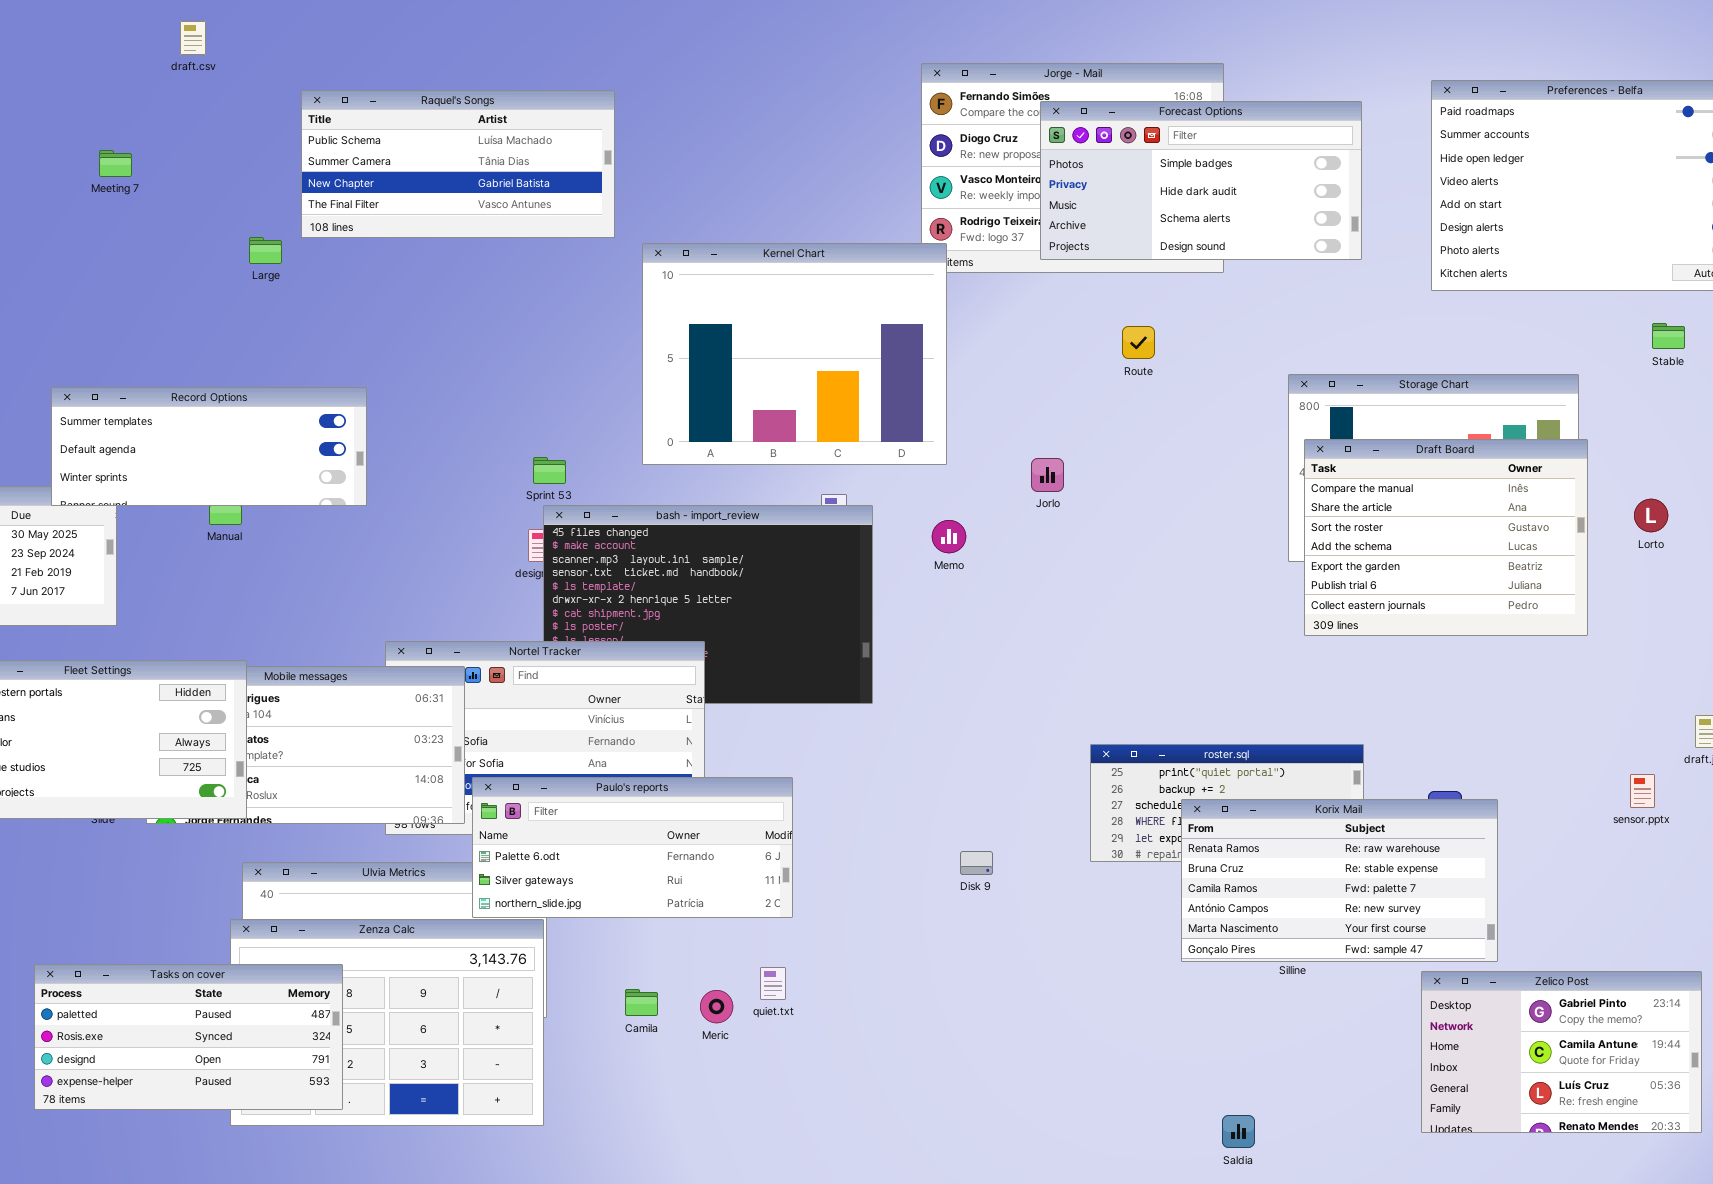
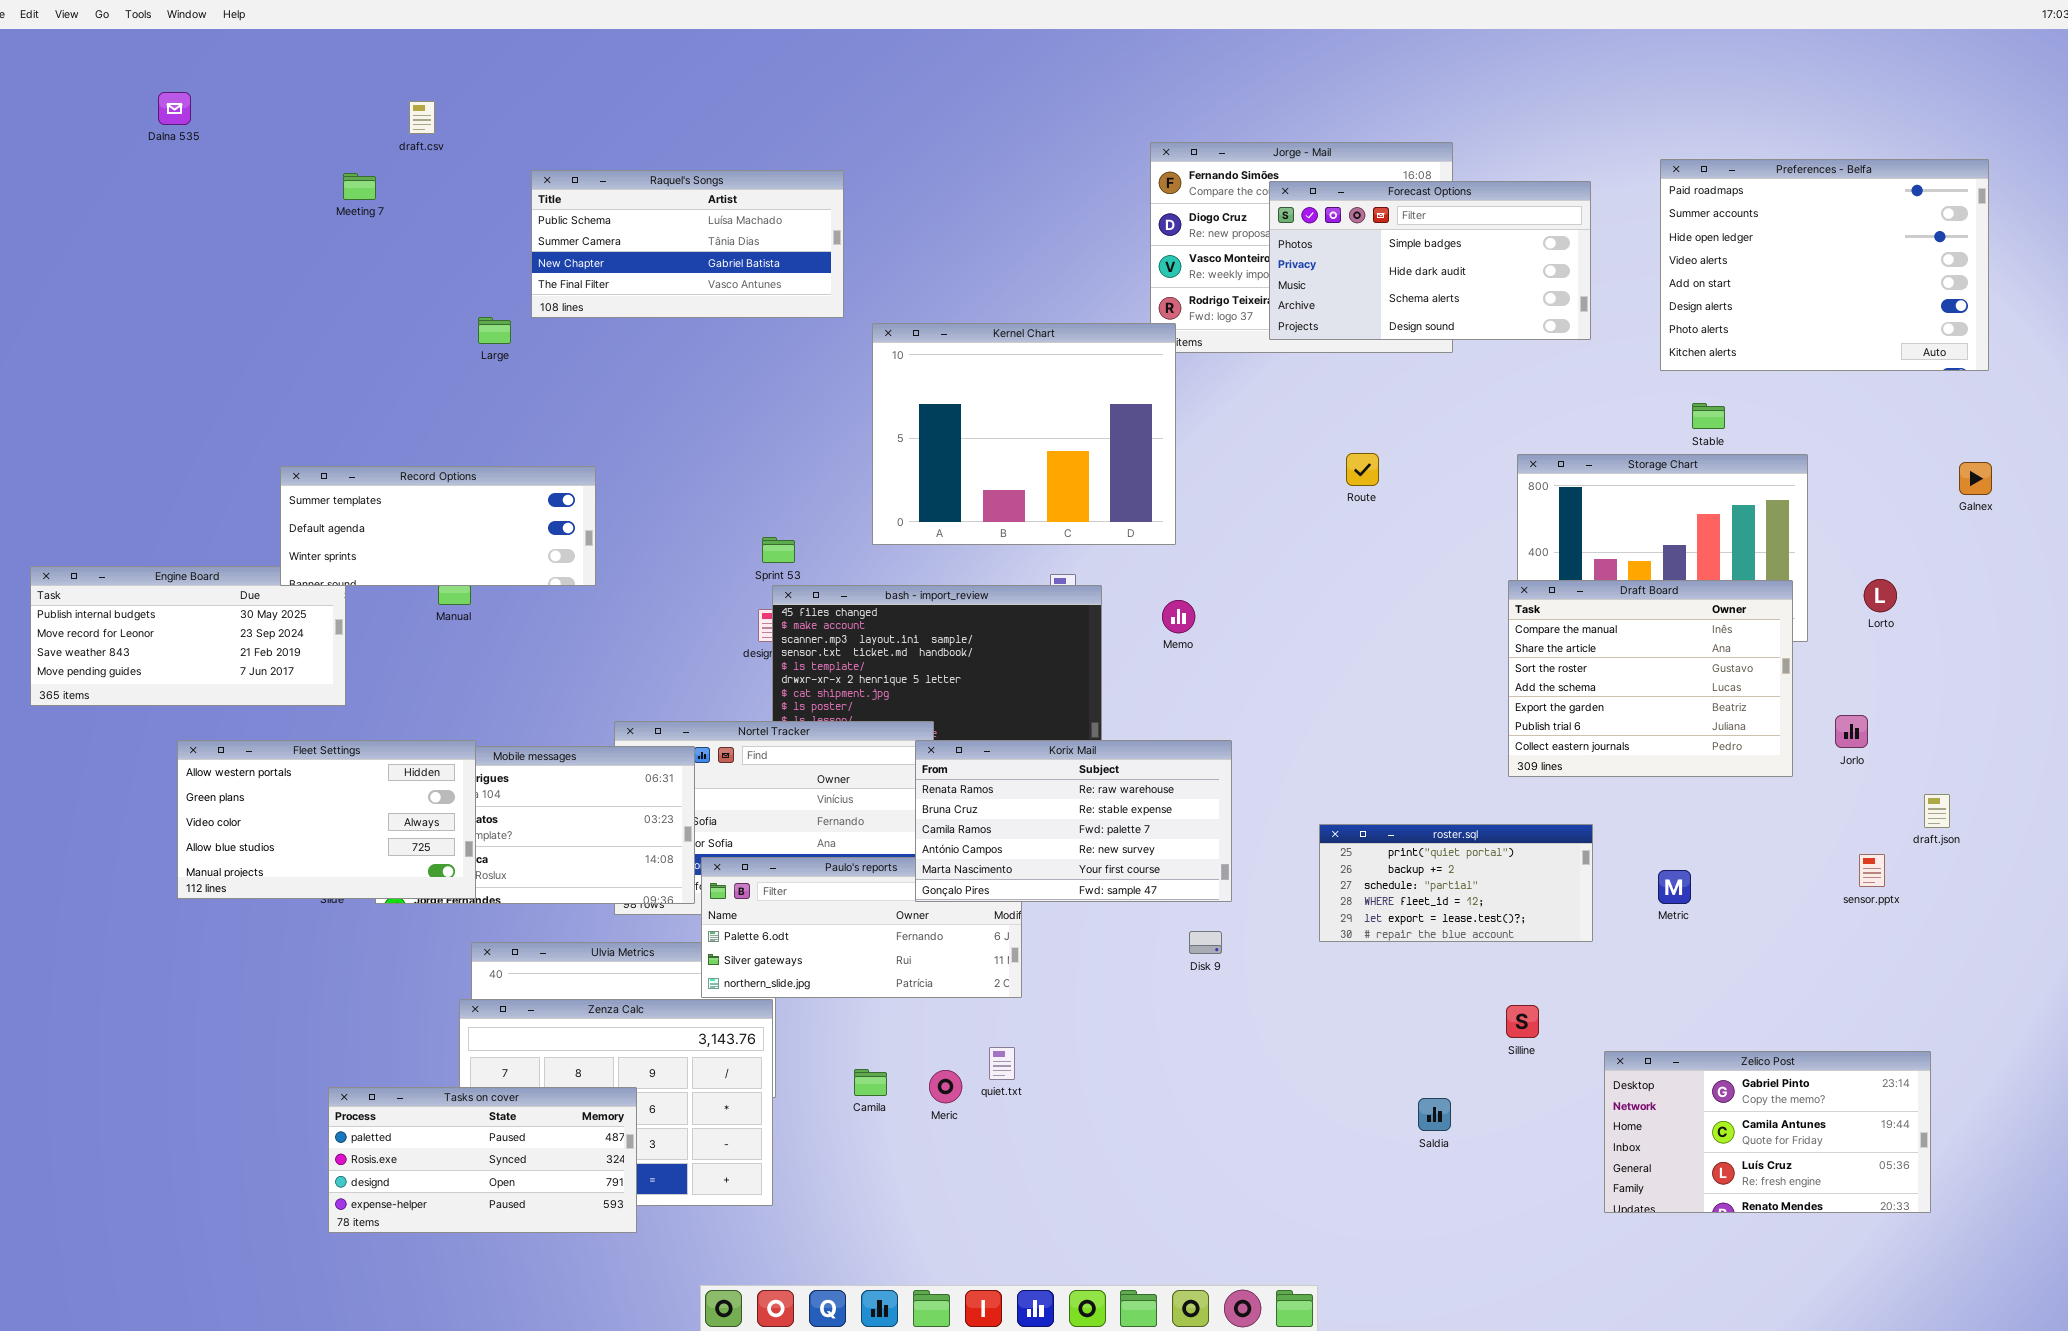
Meeting 7: [99,150,132,177] -> [343,173,376,200], moved
Stable: [1652,323,1685,349] -> [1692,403,1725,429], moved
Route: [1122,326,1155,359] -> [1346,453,1379,486], moved
Draft Board: [1304,439,1588,636] -> [1508,580,1793,777], moved
Jorlo: [1031,458,1064,492] -> [1835,715,1868,748], moved
Korix Mail: [1181,799,1498,962] -> [915,740,1232,902], moved
Tasks on cover: [34,964,343,1110] -> [328,1087,637,1233], moved
Zelico Post: [1421,971,1702,1133] -> [1604,1051,1931,1213], resized
Saldia: [1222,1115,1255,1148] -> [1418,1098,1451,1131], moved

